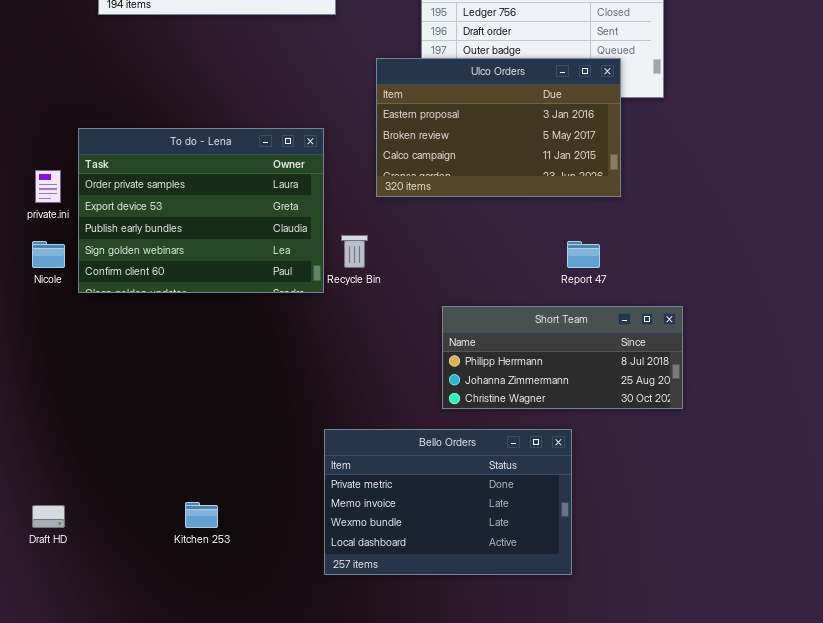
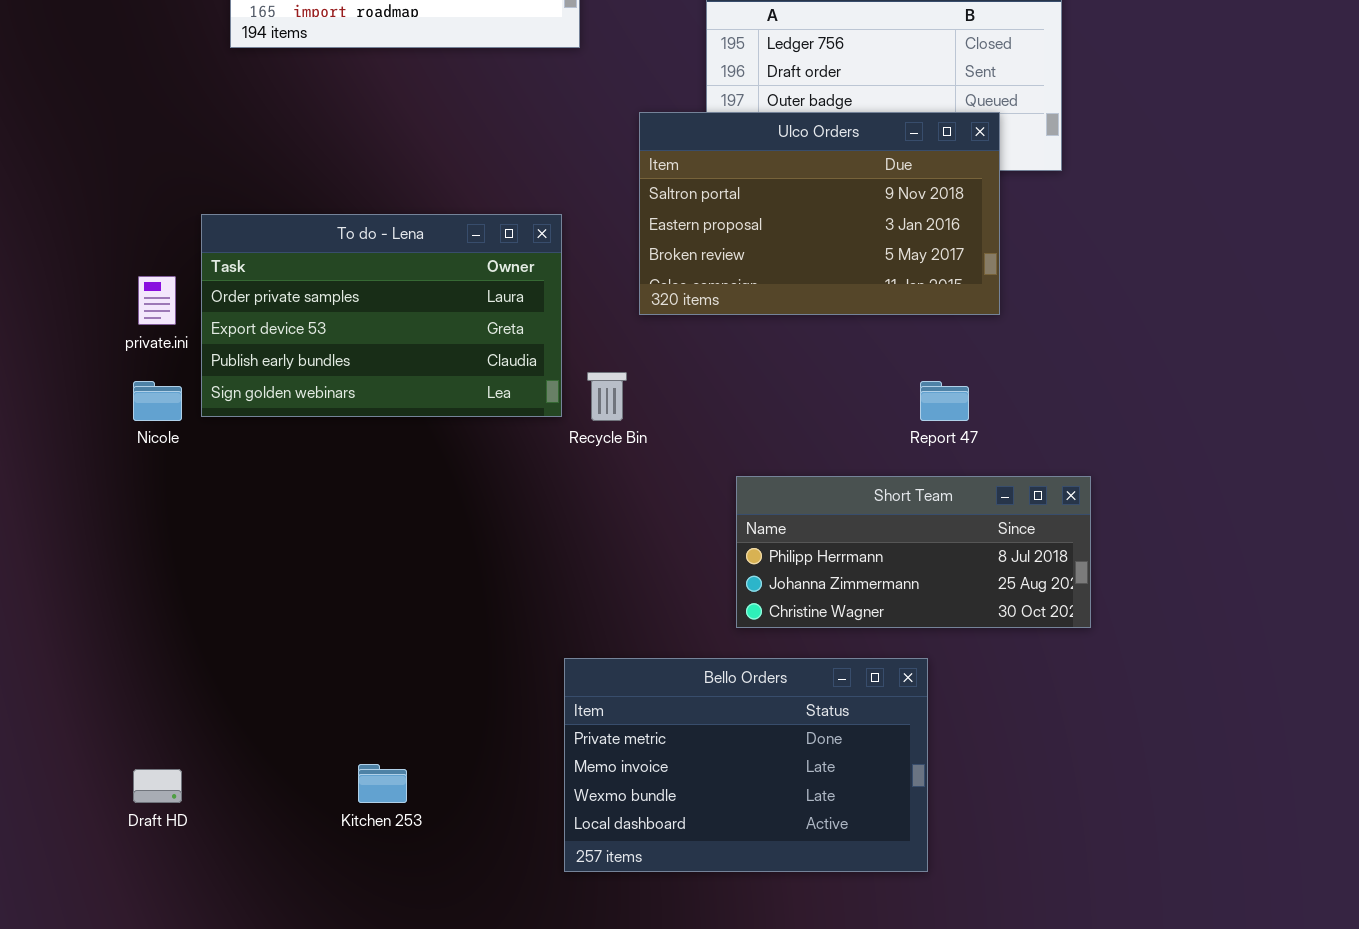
Ulco Orders: [376,58,621,197] -> [639,112,1000,315], scrolled up 1 row
To do - Lena: [78,128,324,293] -> [201,214,562,417], resized

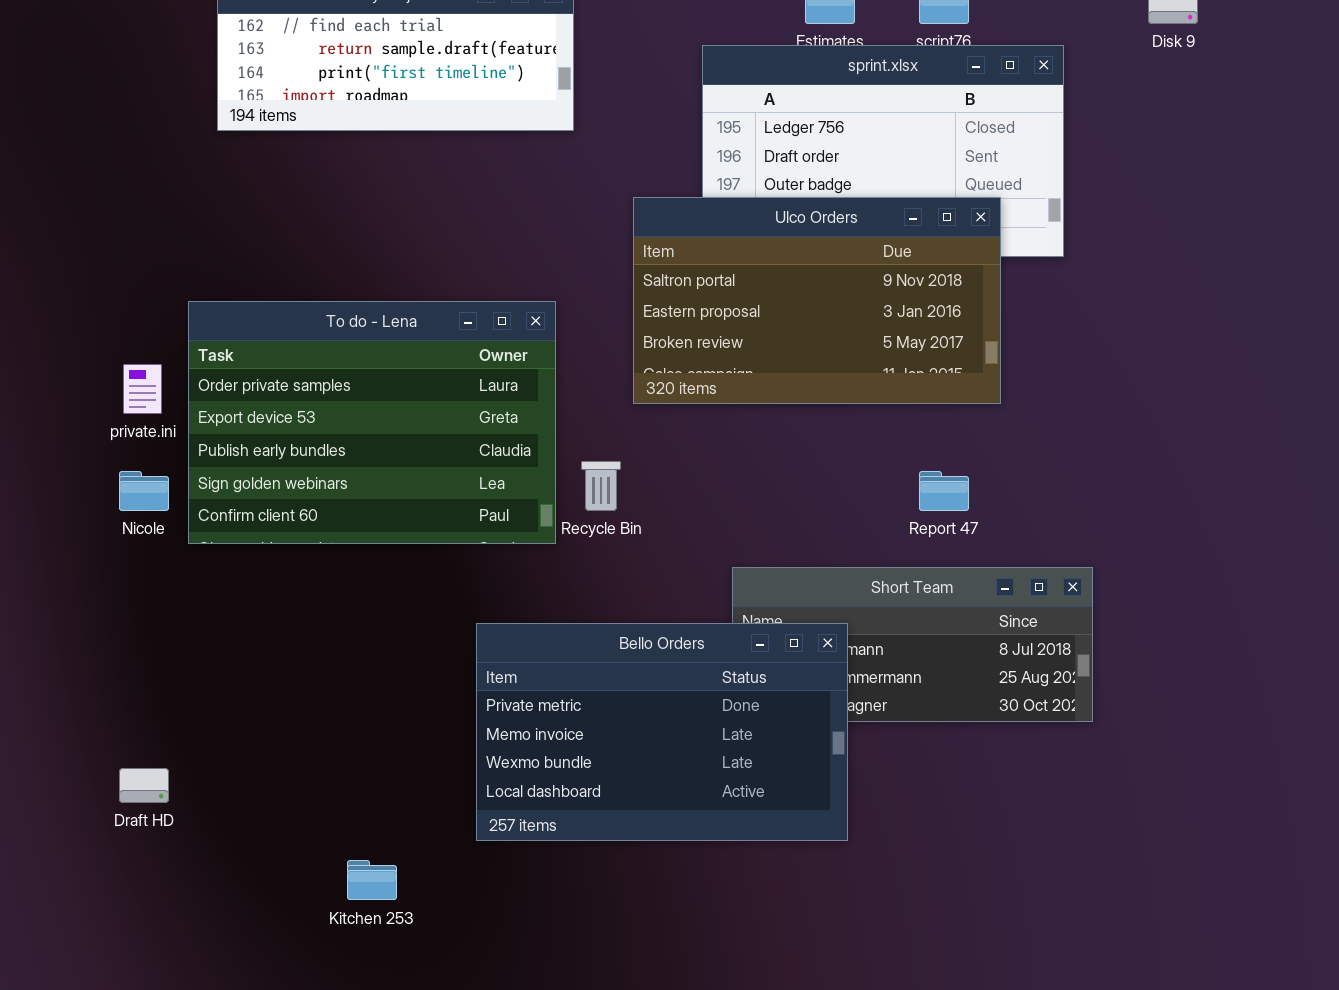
To do - Lena: [201,214,562,417] -> [188,301,556,544], resized
Bello Orders: [564,658,928,872] -> [476,623,848,841], moved
Draft HD: [133,769,182,803] -> [119,768,169,803], moved

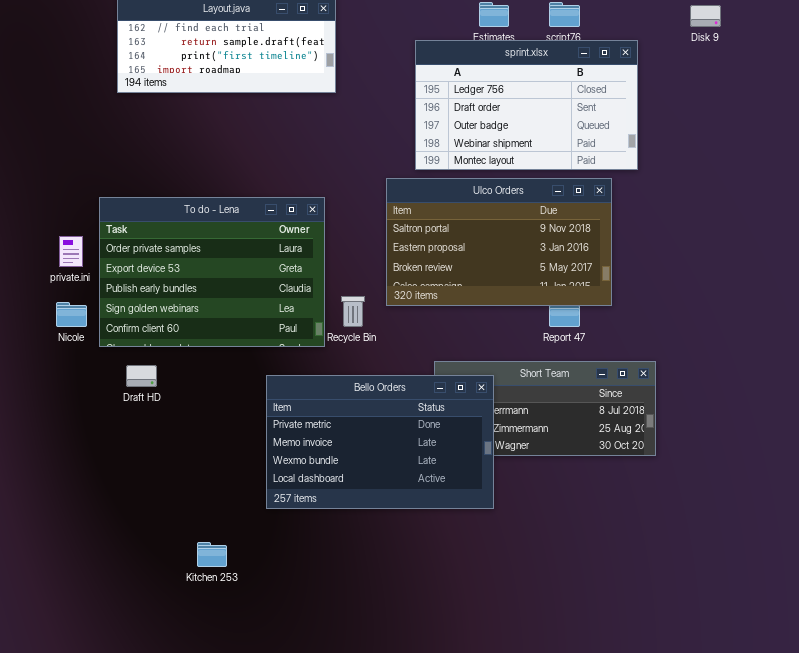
Ulco Orders: [633,197,1001,404] -> [386,178,612,306], moved
Bello Orders: [476,623,848,841] -> [266,375,494,509], moved
Draft HD: [119,768,169,803] -> [126,365,157,387], moved

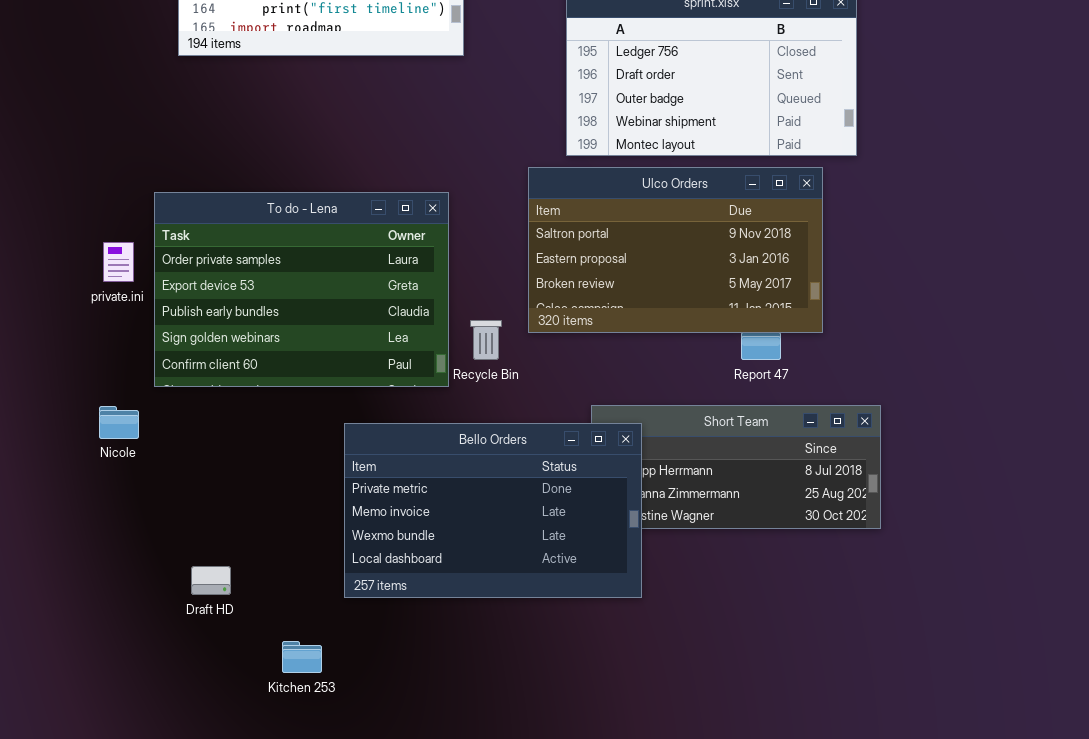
Nicole: [56,302,87,327] -> [99,406,139,439], moved
Draft HD: [126,365,157,387] -> [191,566,231,595], moved
Bello Orders: [266,375,494,509] -> [344,423,642,598], moved

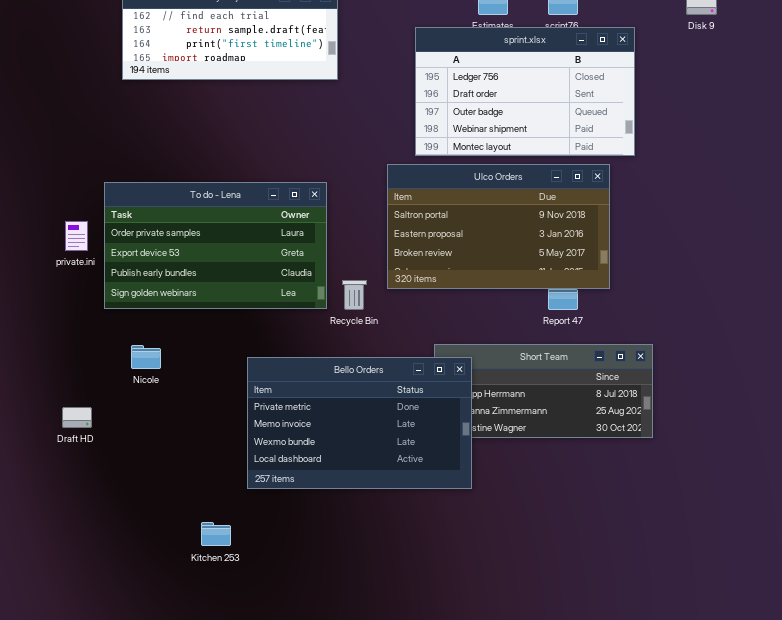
To do - Lena: [154,192,449,387] -> [104,182,327,309], resized
Nicole: [99,406,139,439] -> [131,345,161,369], moved
Draft HD: [191,566,231,595] -> [62,407,92,428], moved

